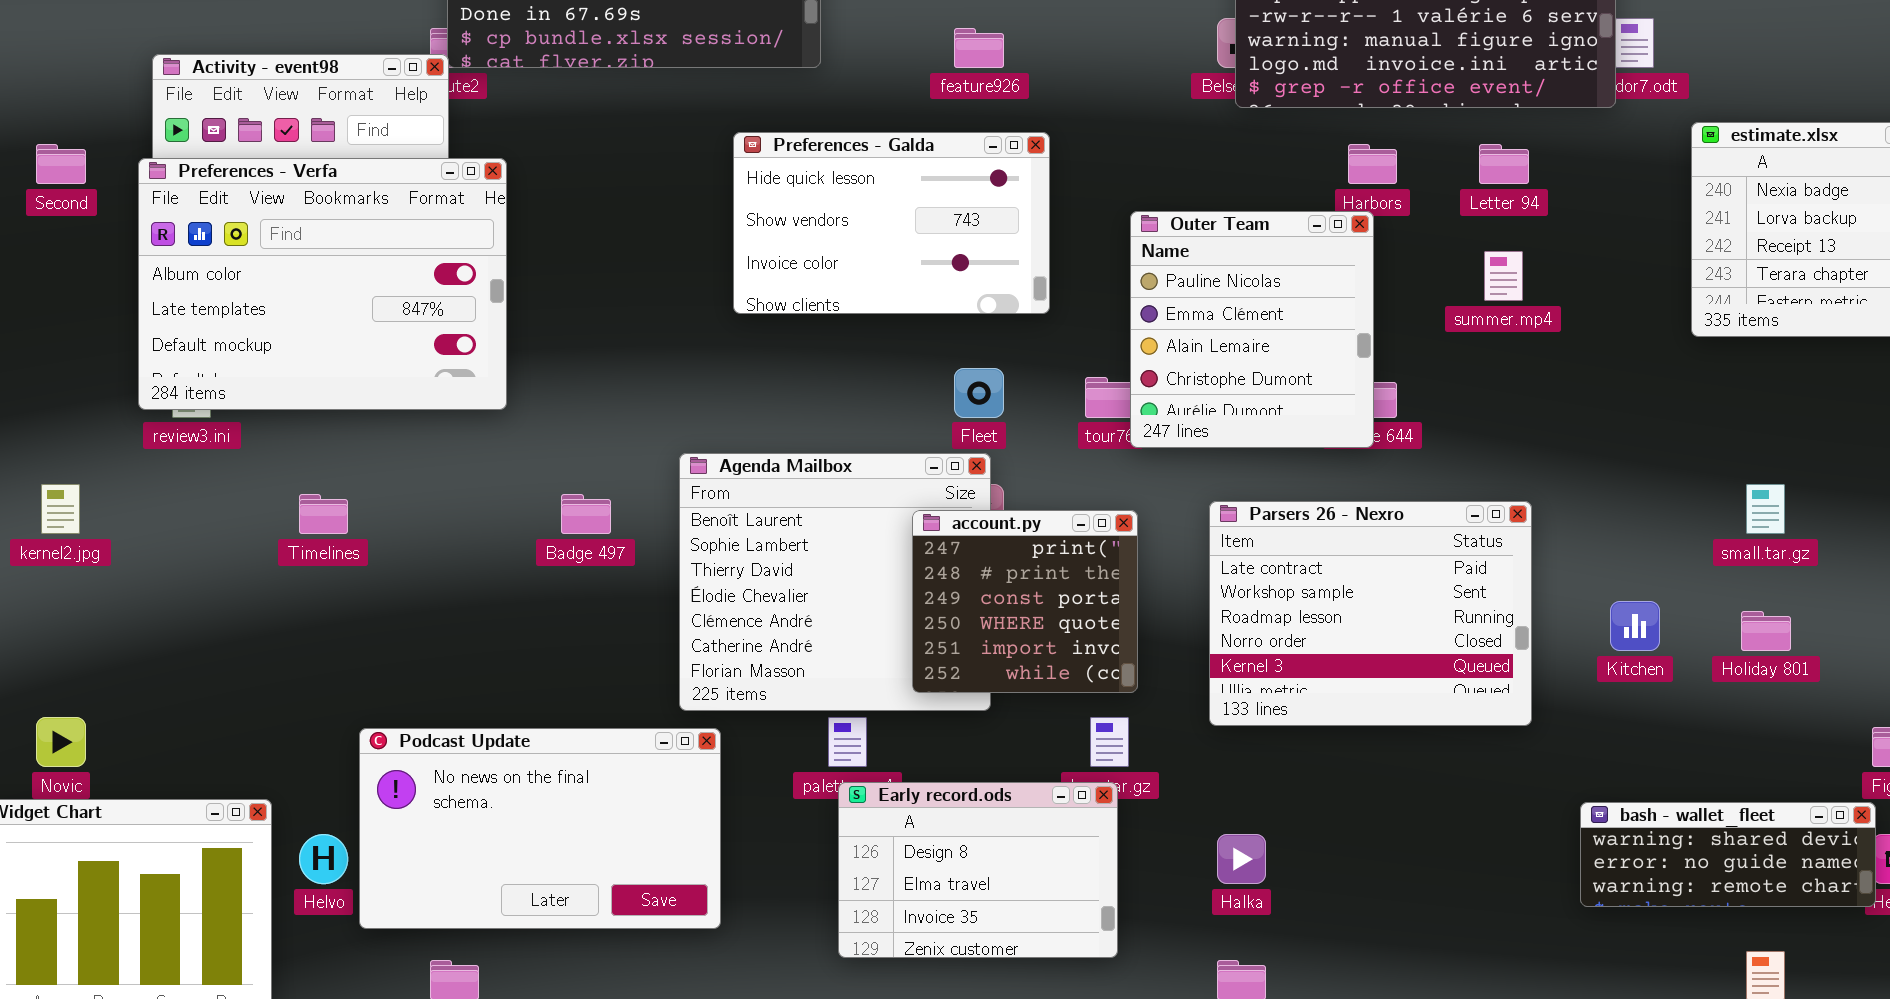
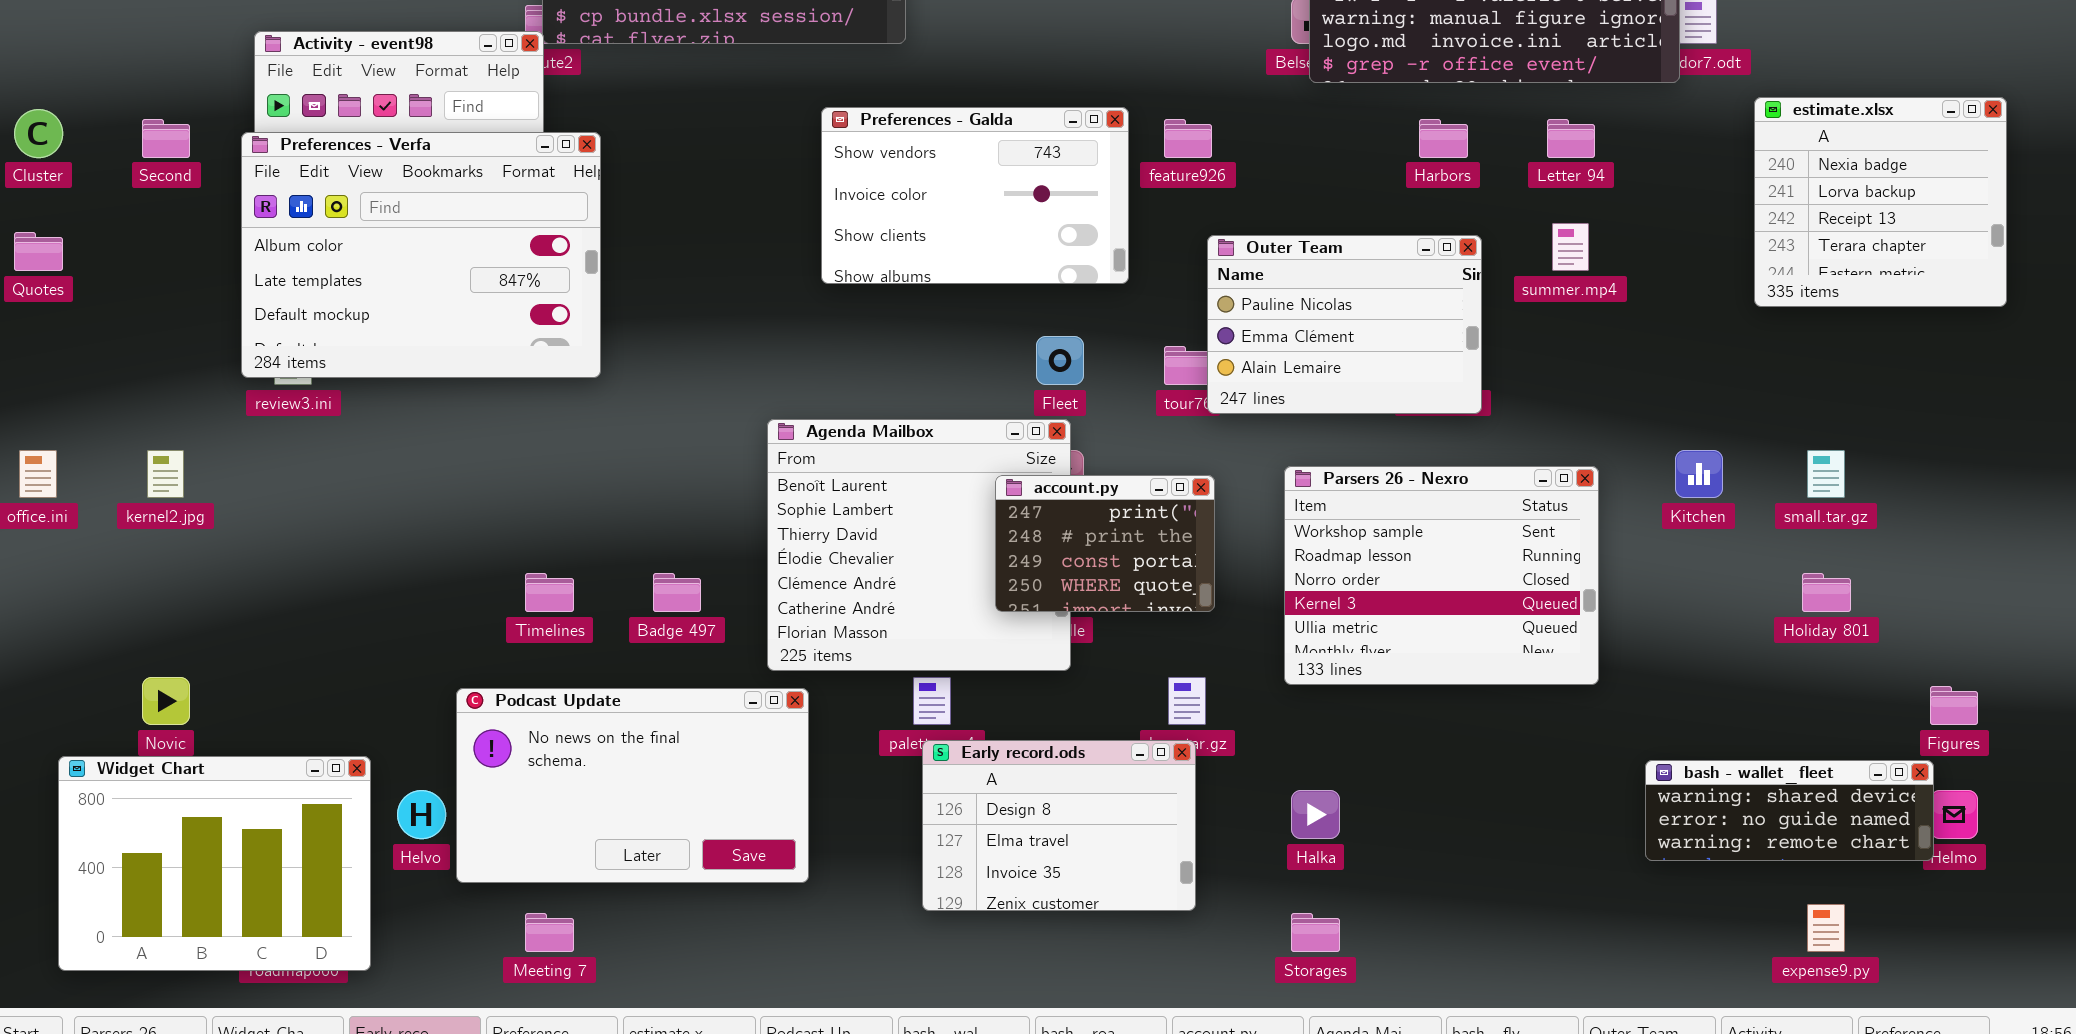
feature926: [954,28,1004,68] -> [1164,119,1212,158], moved
Preferences - Galda: [733,132,1050,314] -> [821,107,1129,284], scrolled down 1 row
Outer Team: [1130,211,1374,448] -> [1207,235,1482,414], resized
Timelines: [299,494,348,534] -> [525,573,574,612], moved
Badge 497: [561,494,611,534] -> [653,573,701,612], moved
Parsers 26 - Nexro: [1209,501,1532,726] -> [1284,466,1599,685], scrolled down 1 row
account.py: [912,510,1138,693] -> [995,475,1215,612], resized
Kitchen: [1610,601,1660,651] -> [1675,450,1723,498], moved

